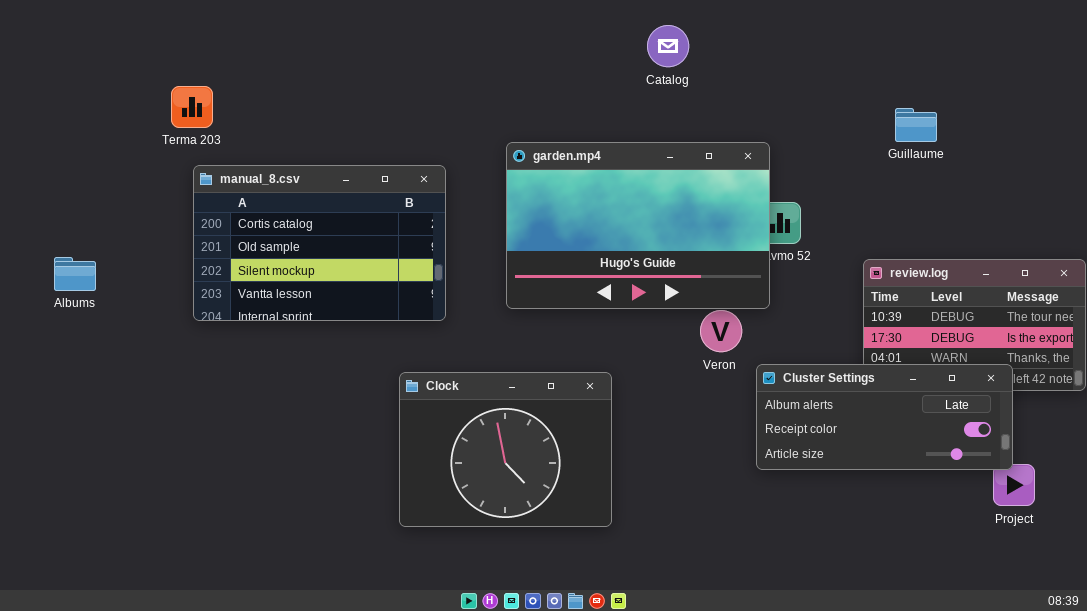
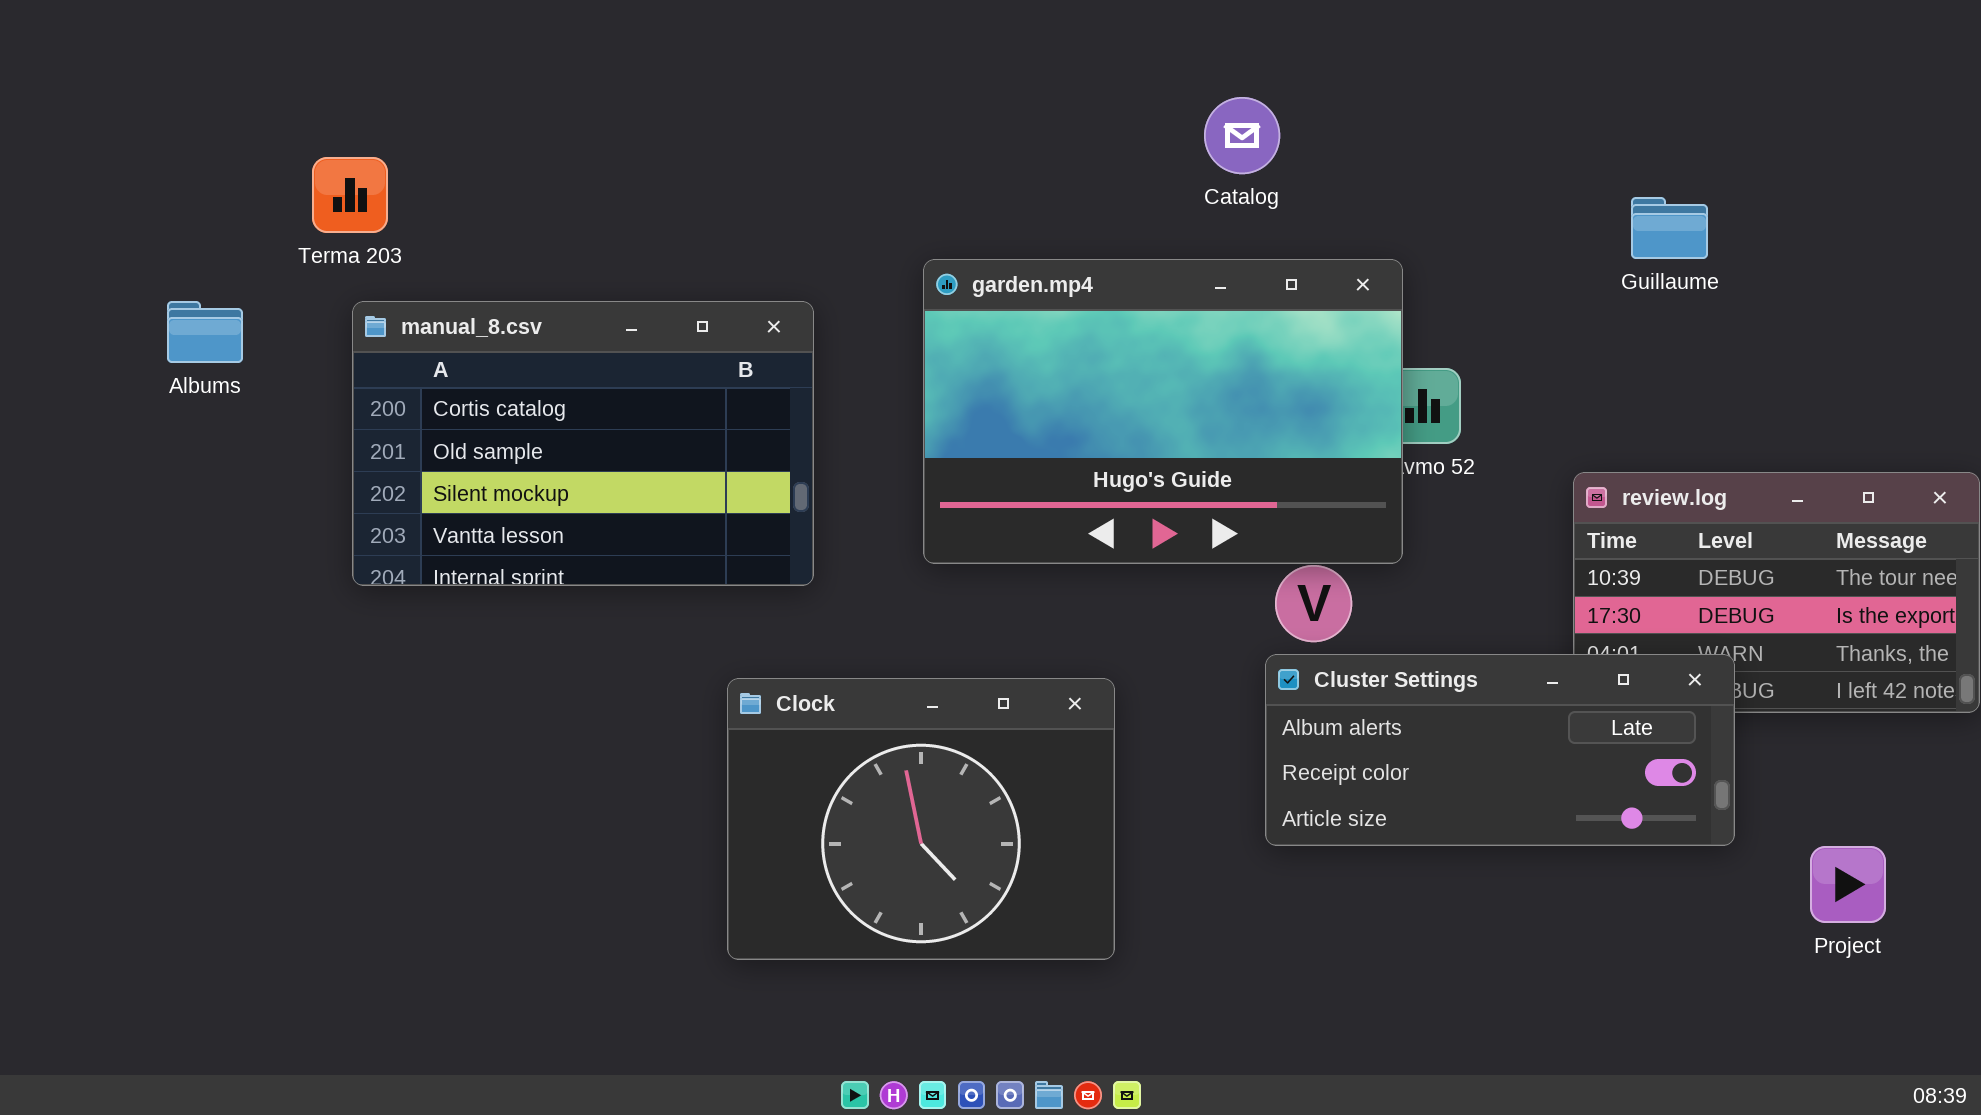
Catalog: [647,25,689,67] -> [1204,97,1280,174], moved
Albums: [54,257,96,291] -> [167,301,243,363], moved
Cluster Settings: [756,364,1013,470] -> [1265,654,1735,846], moved

